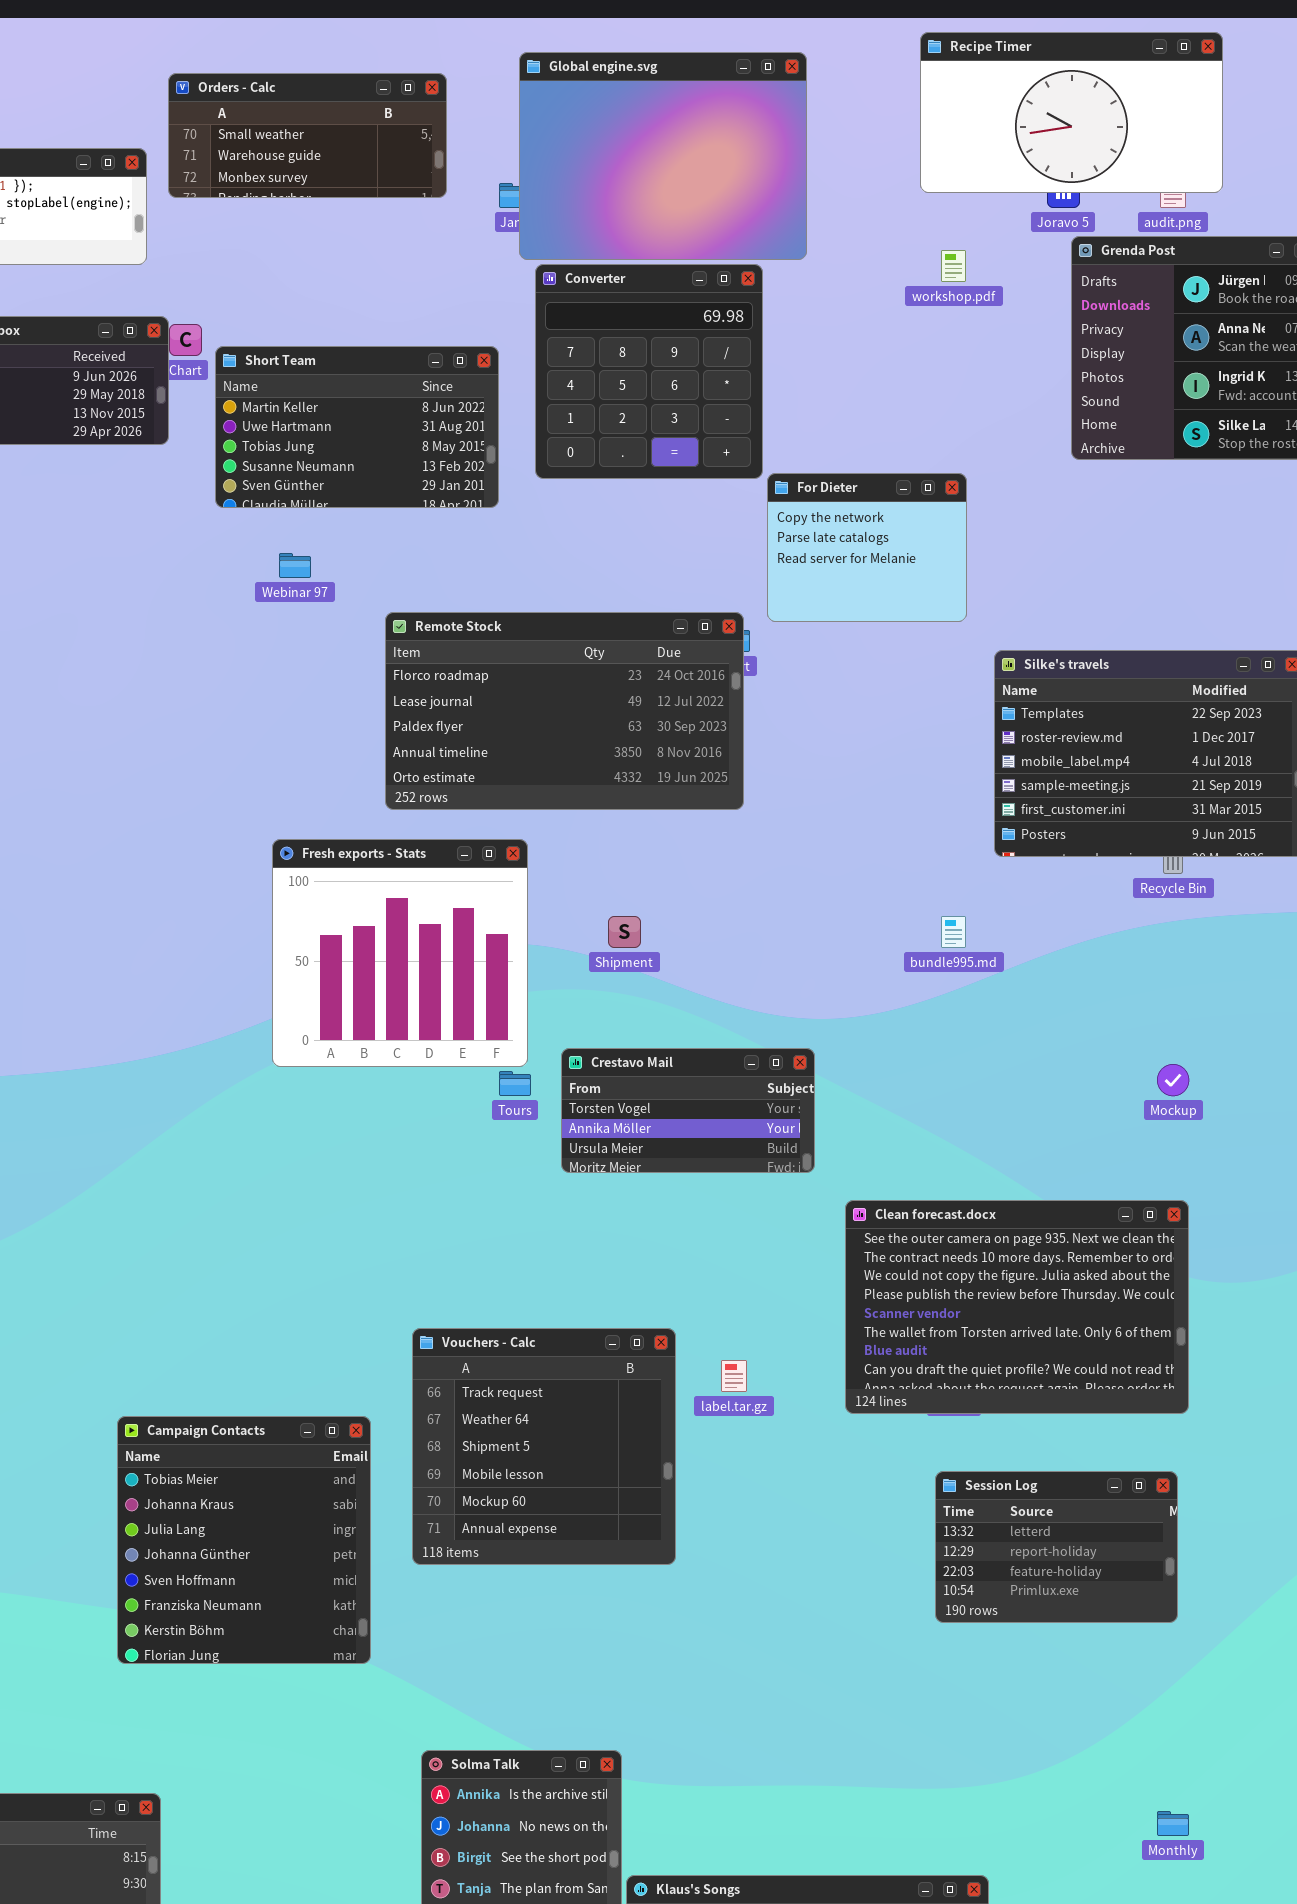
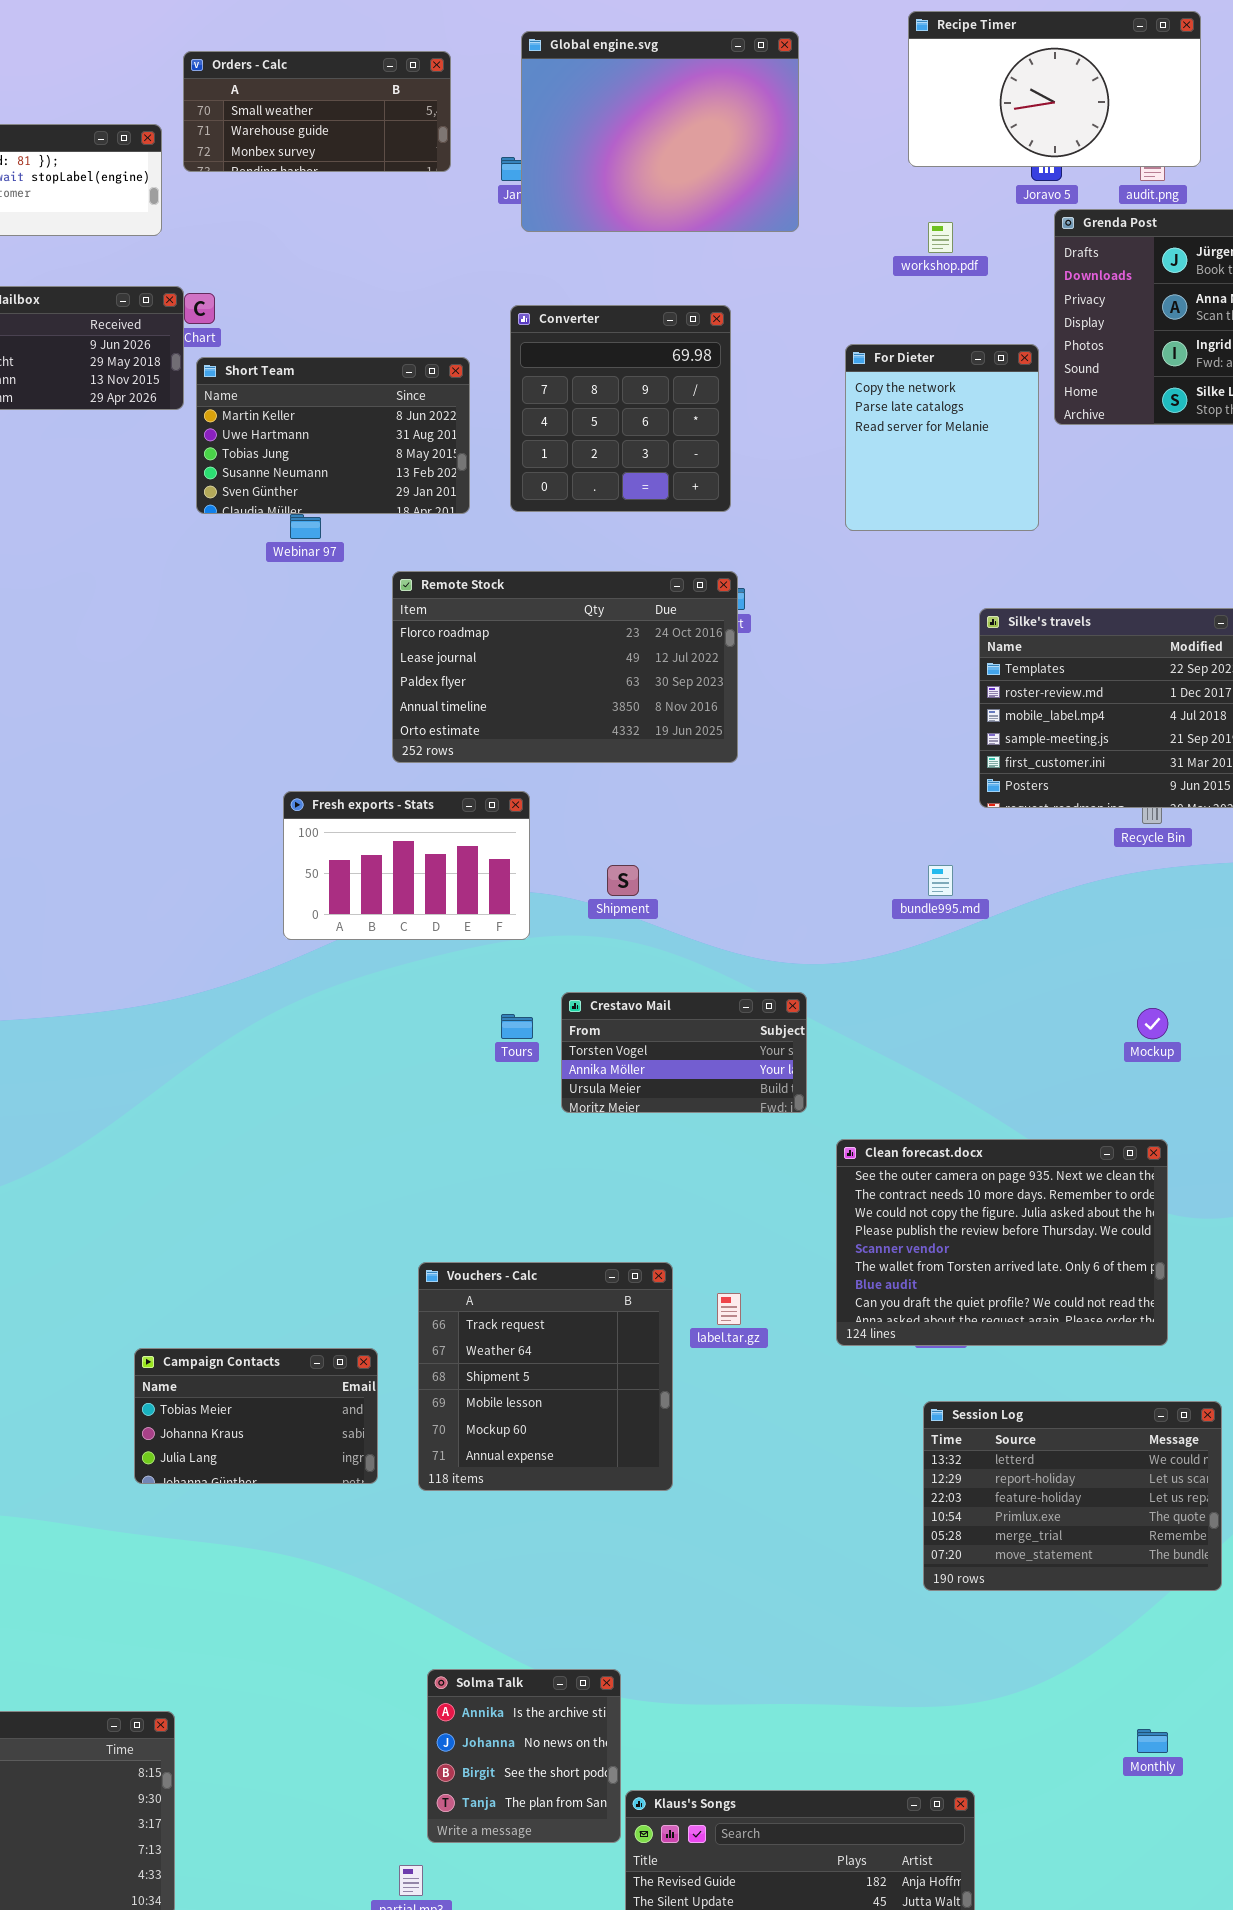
Converter: [535,264,763,479] -> [510,305,731,512], moved
Short Team: [215,346,499,508] -> [196,357,470,514], moved
For Dieter: [767,473,967,622] -> [845,344,1039,531], moved, resized
Fresh exports - Stats: [272,839,528,1067] -> [283,791,530,940], resized
Campaign Contacts: [117,1416,371,1664] -> [134,1348,378,1484], resized
Session Log: [935,1471,1178,1623] -> [923,1401,1222,1591], resized

